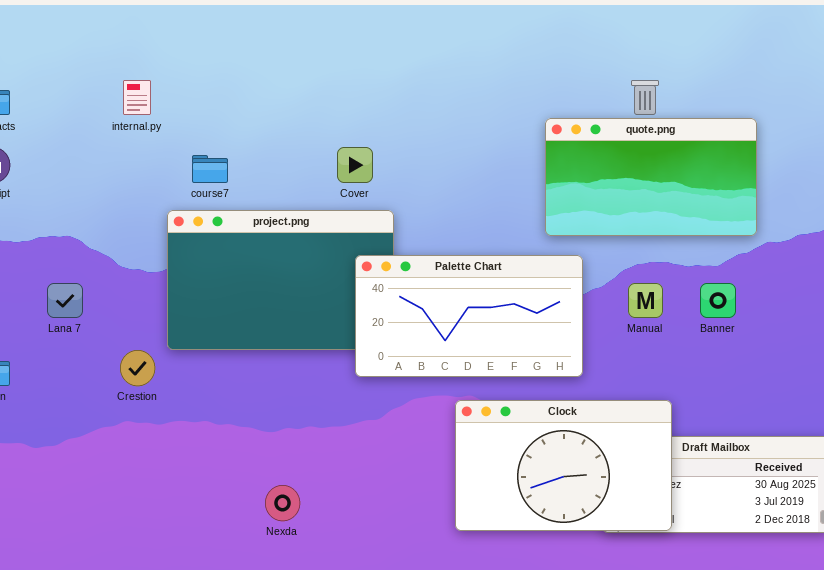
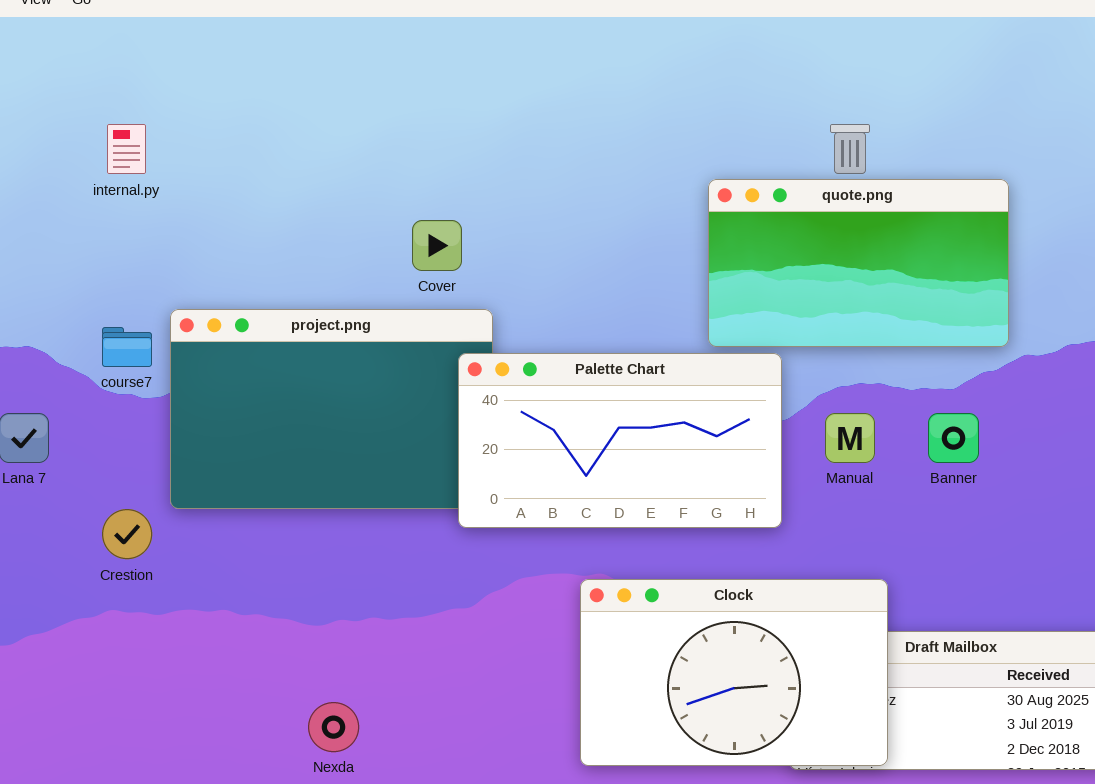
course7: [192,155,228,183] -> [102,327,152,367], moved
Palette Chart: [355,255,583,377] -> [458,353,782,528], moved

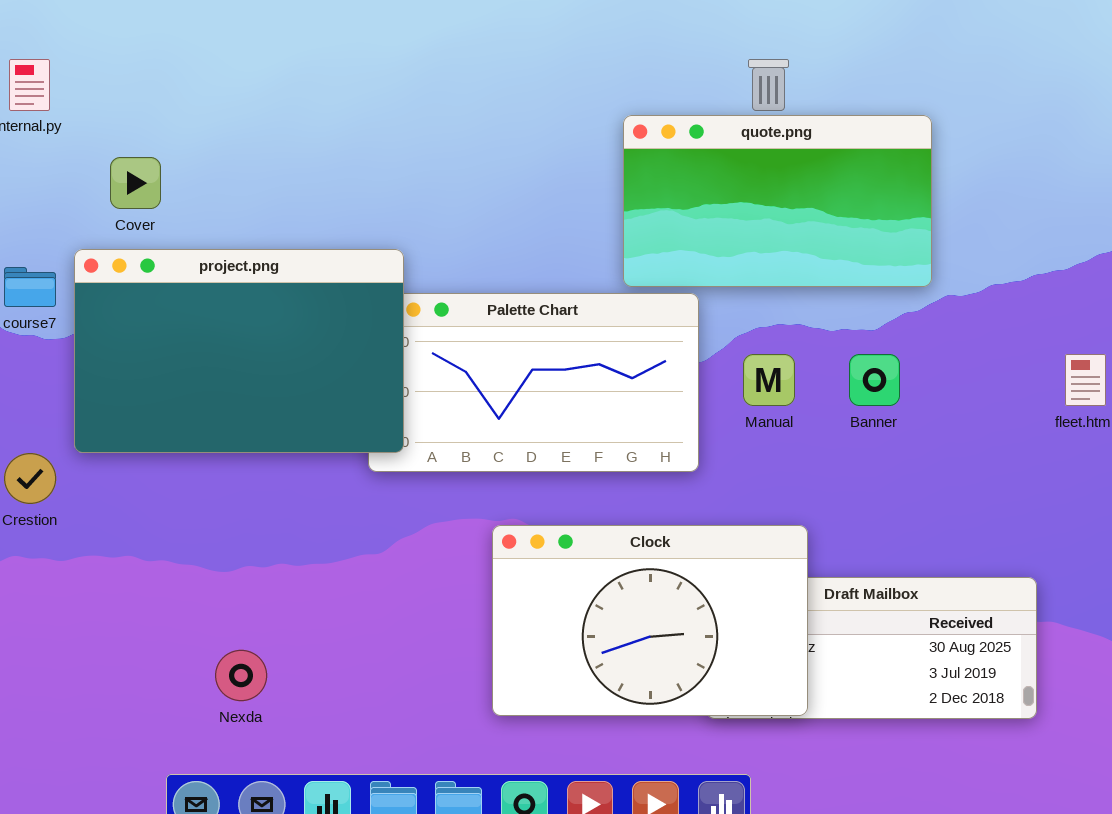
Cover: [412,220,462,271] -> [110,157,161,209], moved
project.png: [170,309,493,509] -> [74,249,404,453], raised

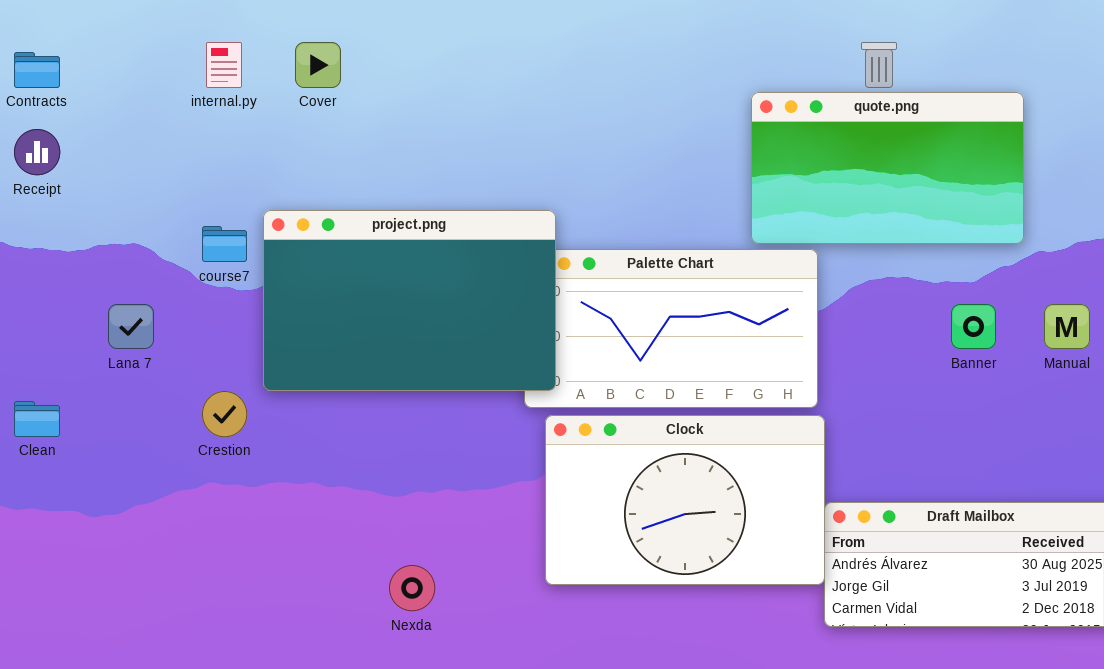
Cover: [110,157,161,209] -> [295,42,341,88], moved
Manual: [743,354,795,406] -> [1044,304,1090,349], moved
Clock: [492,525,808,716] -> [545,415,825,585], moved

